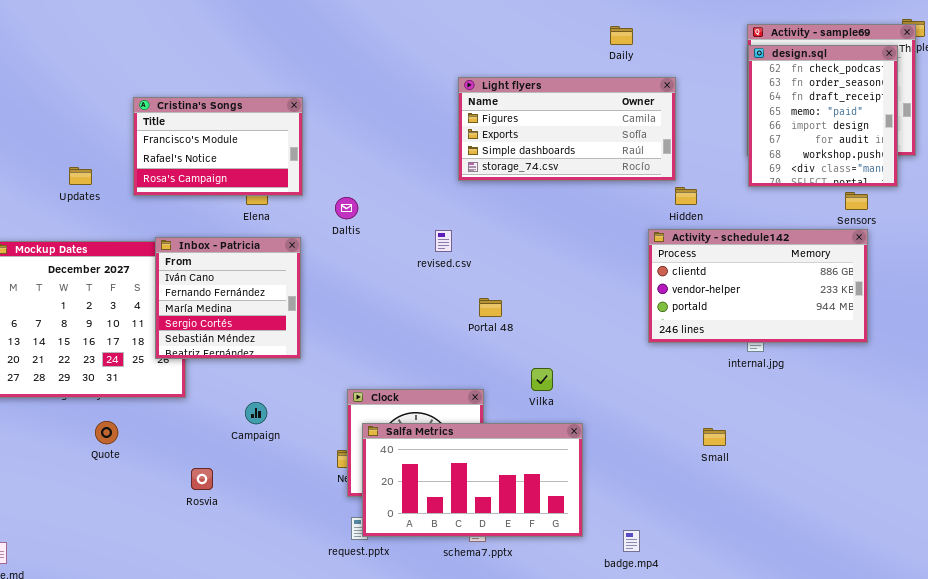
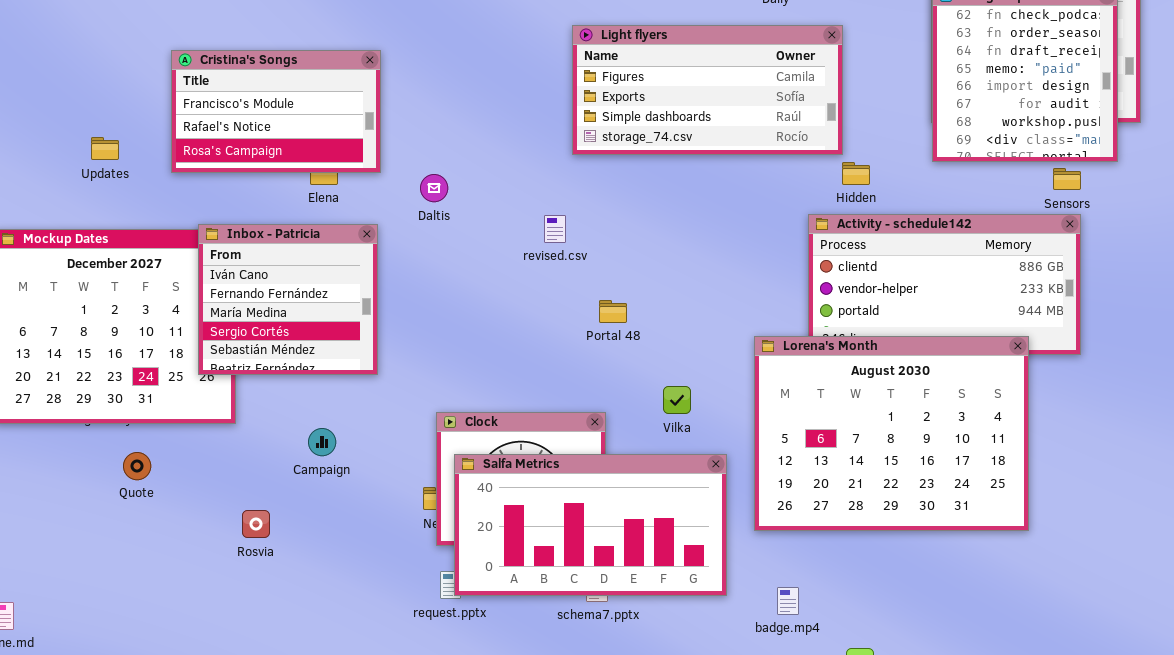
Lorena's Month: none -> [754,336,1029,531], opened

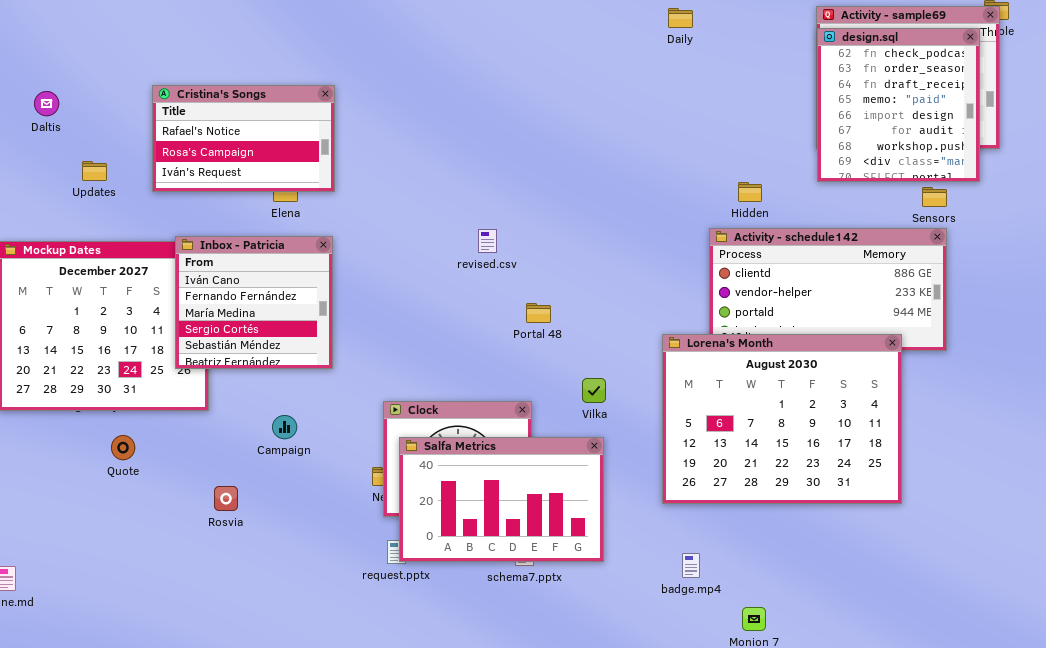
Light flyers: [572,25,843,155] -> none, closed
Cristina's Songs: [171,50,381,173] -> [152,85,335,192], scrolled down 1 row
Daltis: [420,174,448,202] -> [34,91,59,116], moved
Salfa Metrics: [454,454,727,596] -> [399,437,604,562], resized

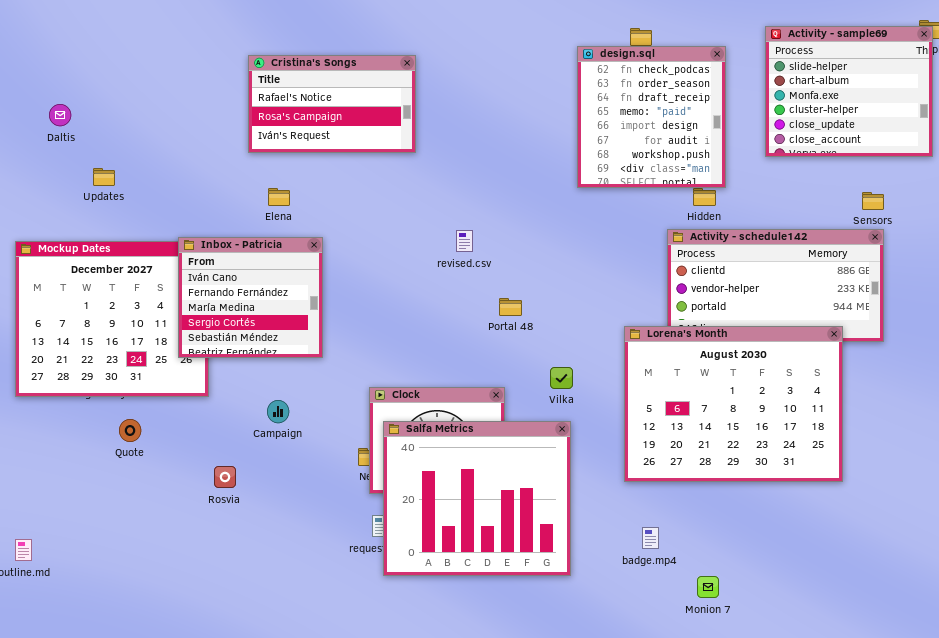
design.sql: [817,28,980,182] -> [577,46,726,188], moved
Cristina's Songs: [152,85,335,192] -> [248,55,416,153], moved
Salfa Metrics: [399,437,604,562] -> [383,421,571,576], resized

